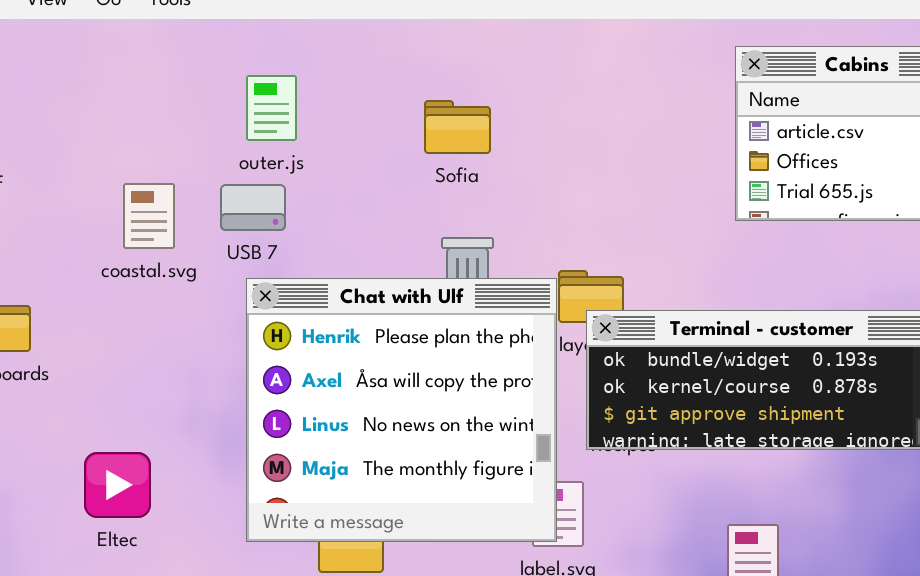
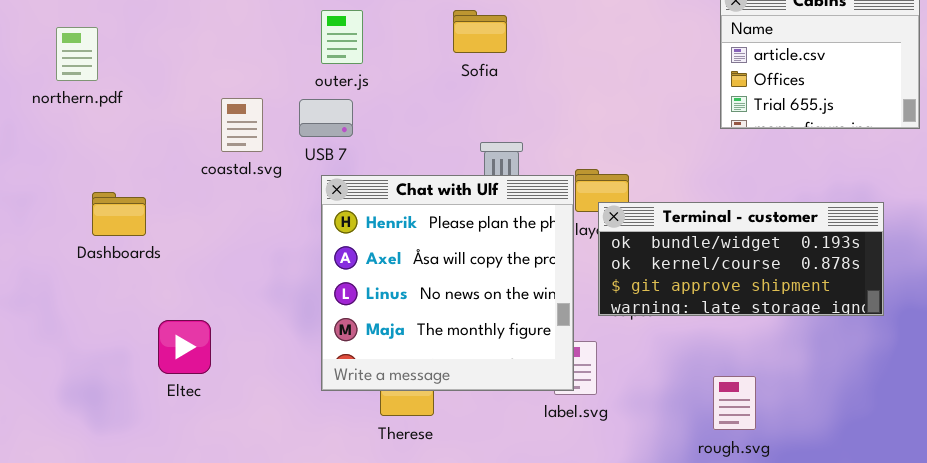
Sofia: [424,100,491,154] -> [453,10,507,53], moved
Eltec: [84,452,151,518] -> [158,320,211,374], moved

